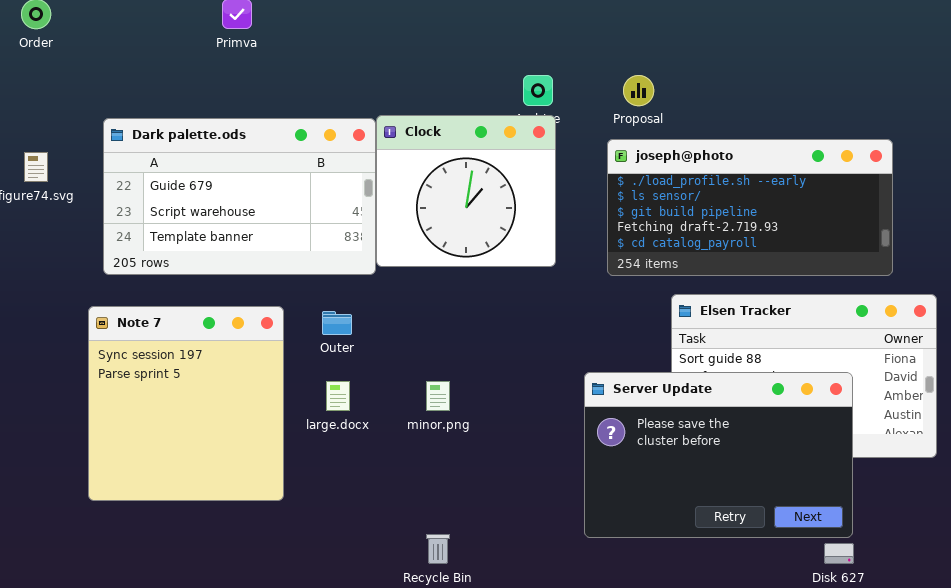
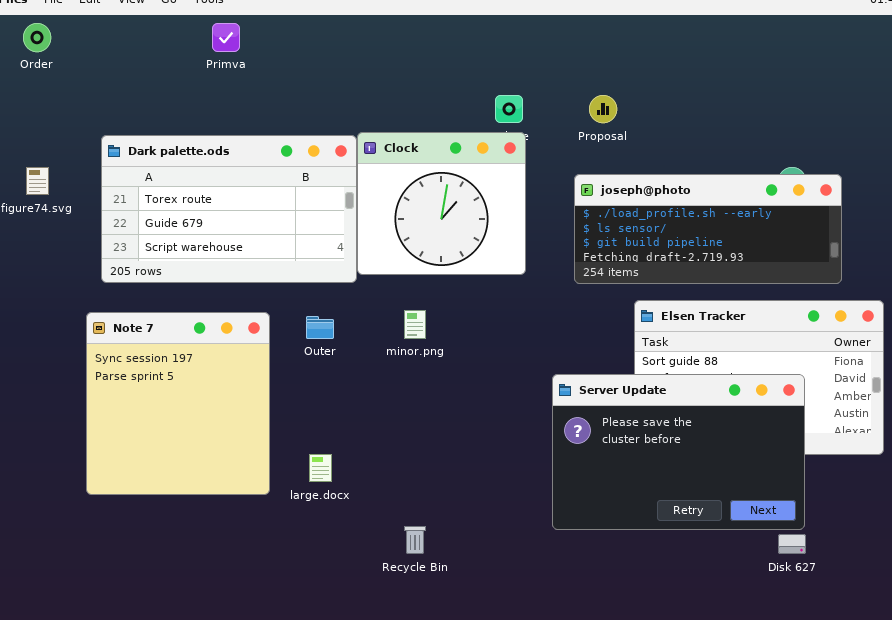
Dark palette.ods: [103,118,376,275] -> [101,135,357,283], scrolled up 1 row
joseph@photo: [607,139,893,276] -> [574,174,842,284], resized
large.docx: [326,381,350,411] -> [309,454,332,482], moved
minor.png: [426,381,450,411] -> [404,310,426,339], moved

